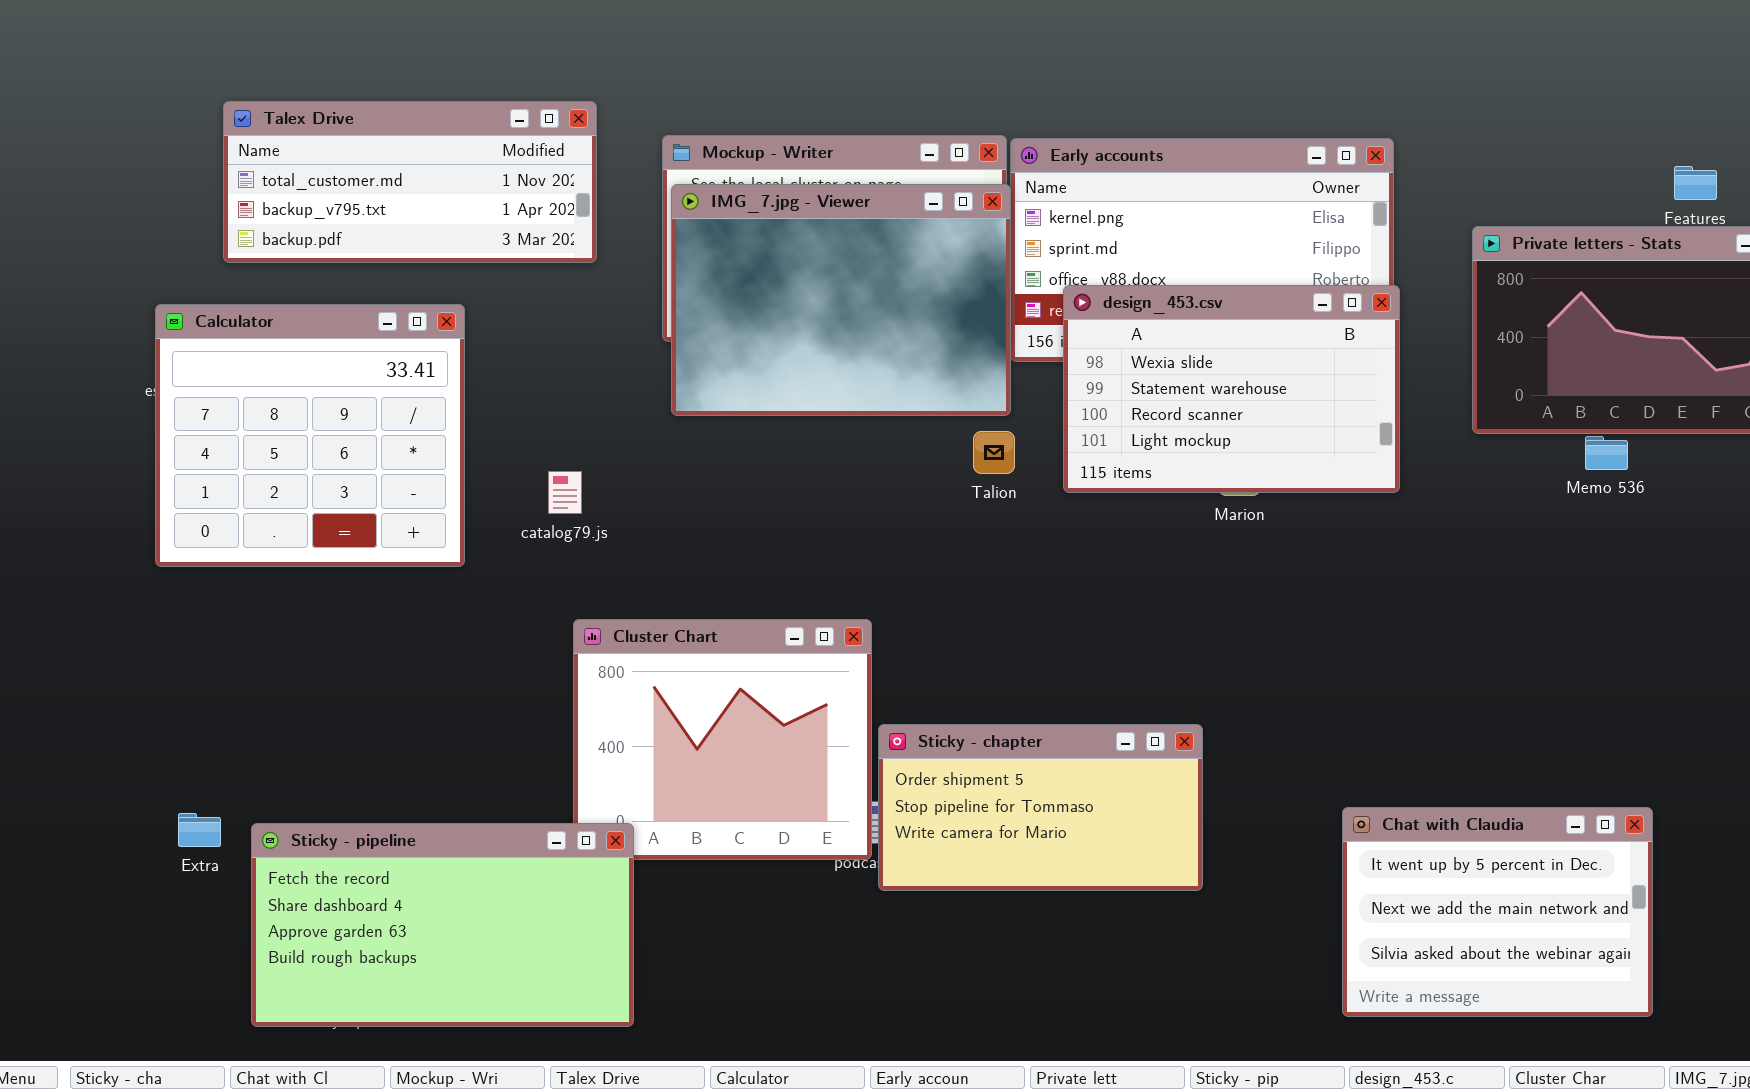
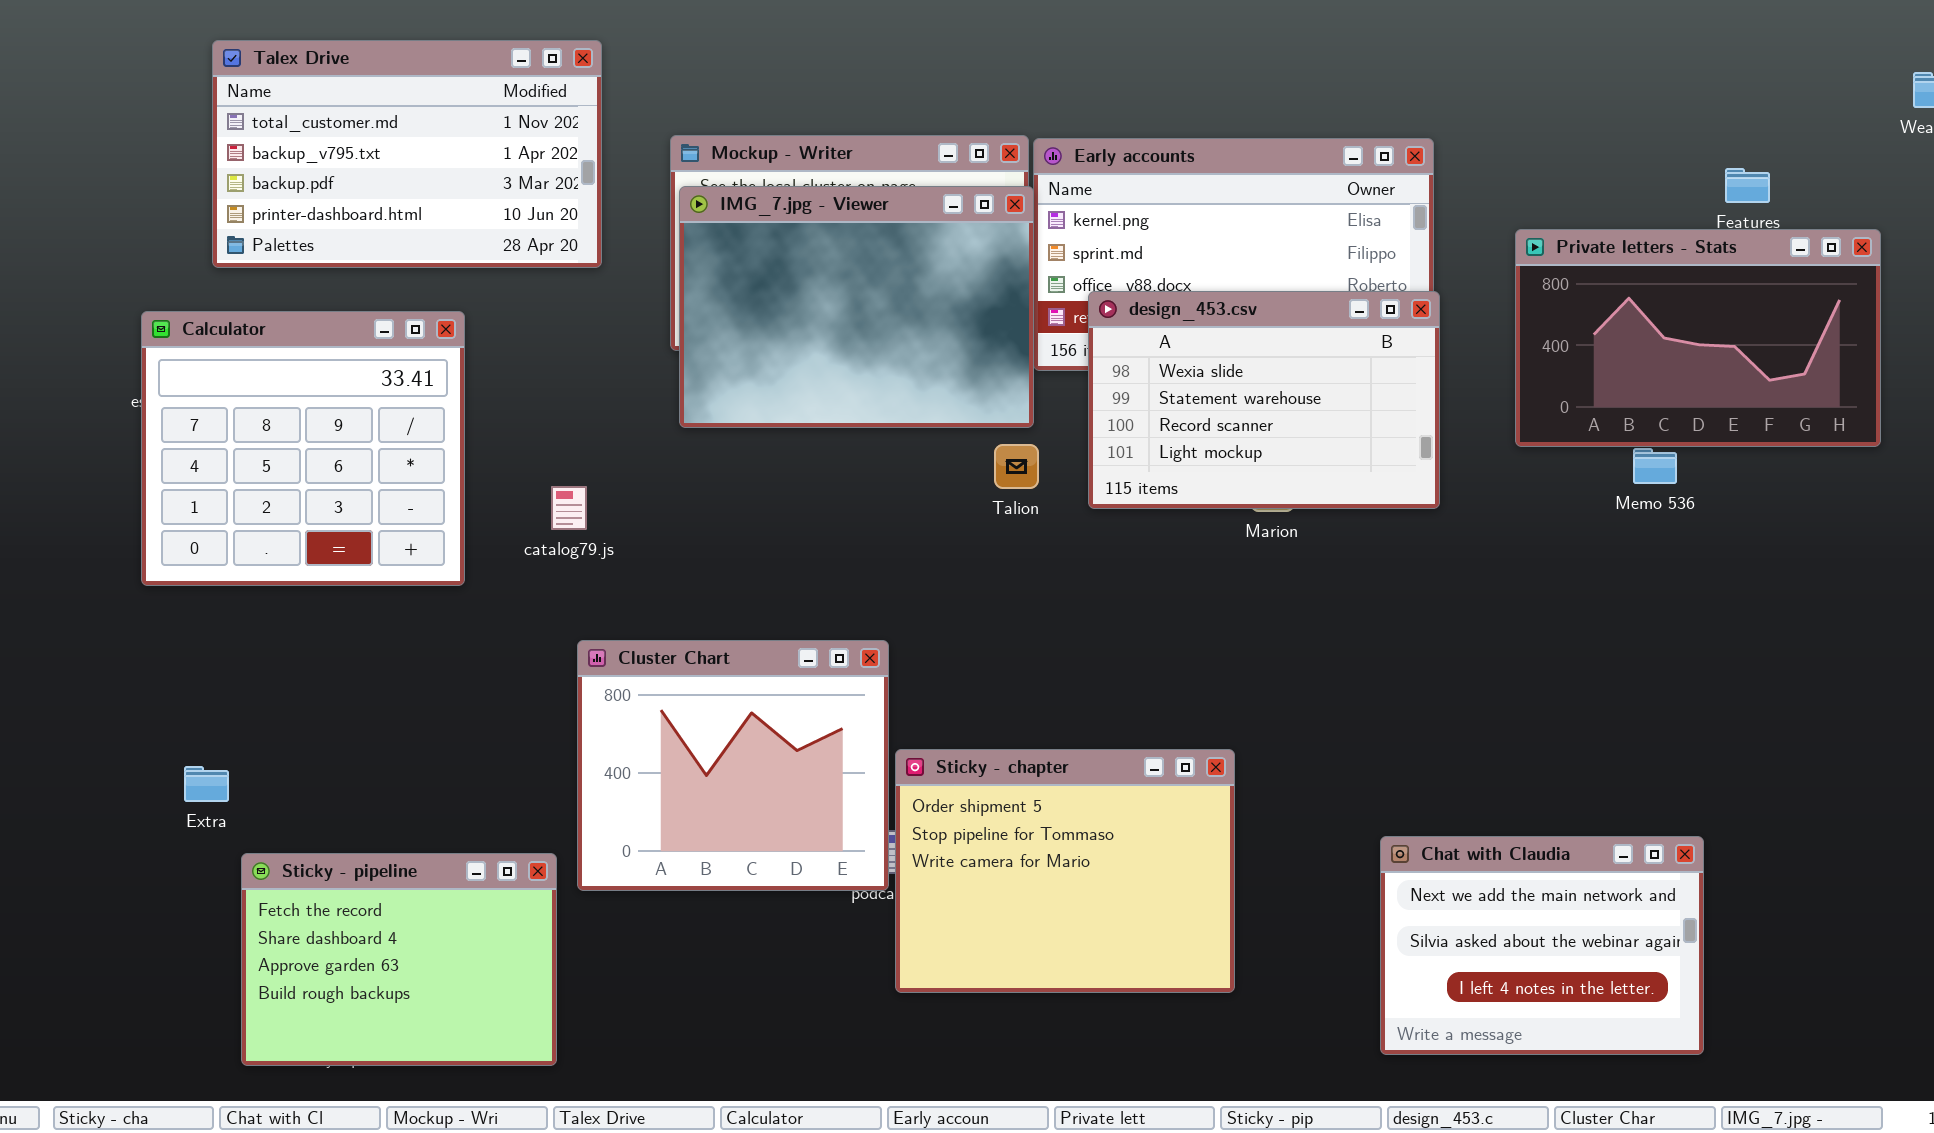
Talex Drive: [223,101,597,263] -> [212,40,602,268], resized
Sticky - chapter: [878,724,1203,891] -> [895,749,1235,993], resized
Chat with Claudia: [1342,807,1653,1017] -> [1380,836,1704,1055], scrolled down 1 row
Extra: [178,813,221,847] -> [184,766,229,802], moved
Sticky - pipeline: [251,823,634,1027] -> [241,853,557,1066], resized

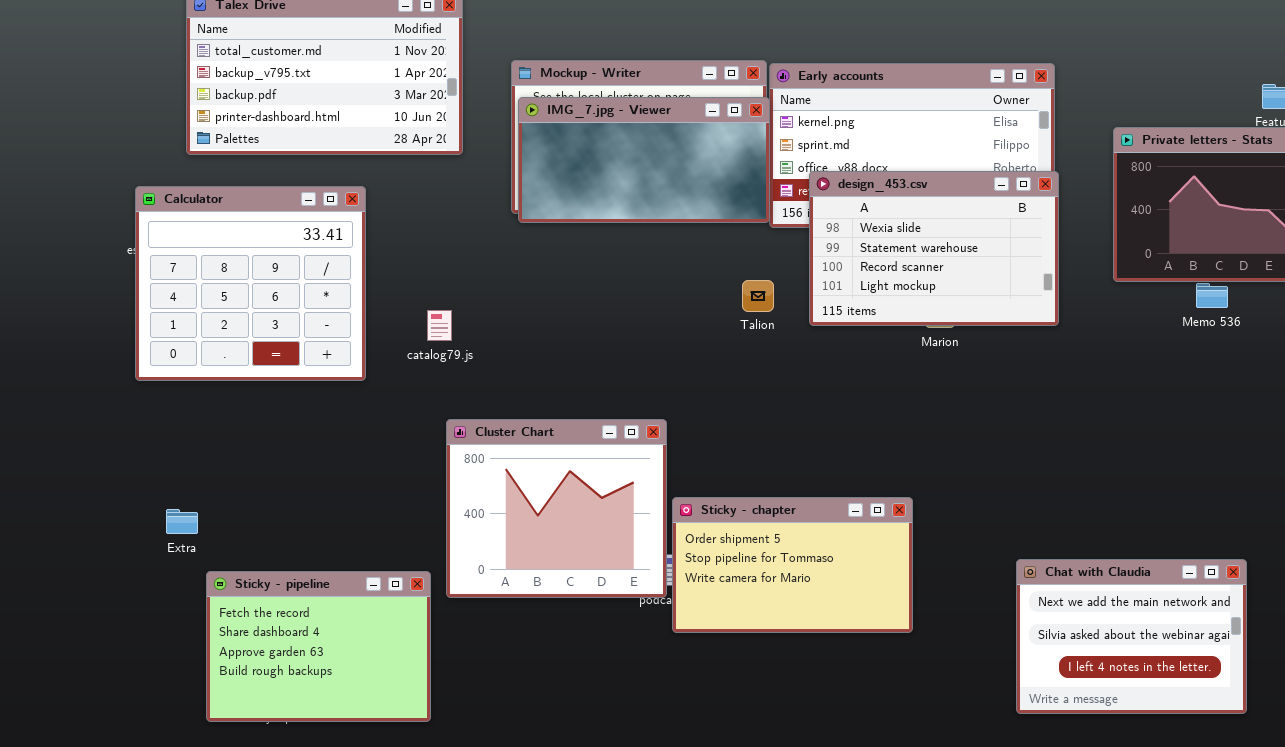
IMG_7.jpg - Viewer: [679,186,1034,428] -> [518,97,770,223], resized
Sticky - chapter: [895,749,1235,993] -> [672,497,913,633], resized

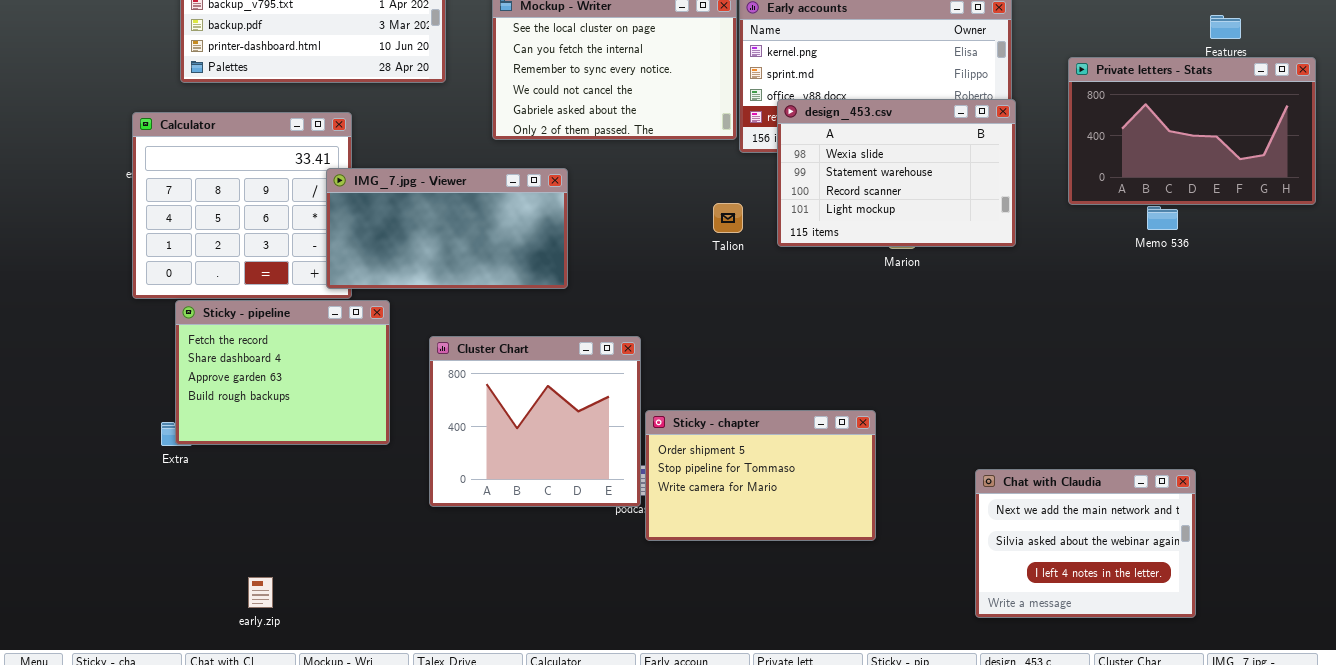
IMG_7.jpg - Viewer: [518,97,770,223] -> [326,168,568,289], moved
Sticky - pipeline: [206,571,431,722] -> [175,300,390,445], moved

